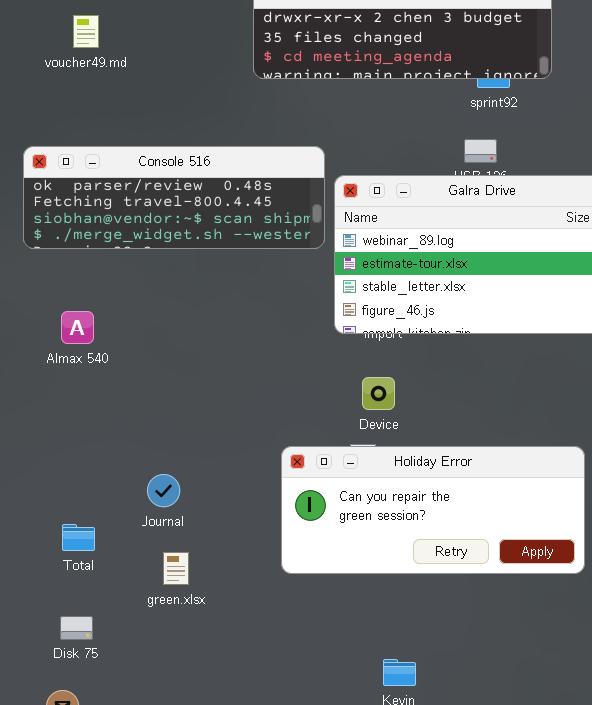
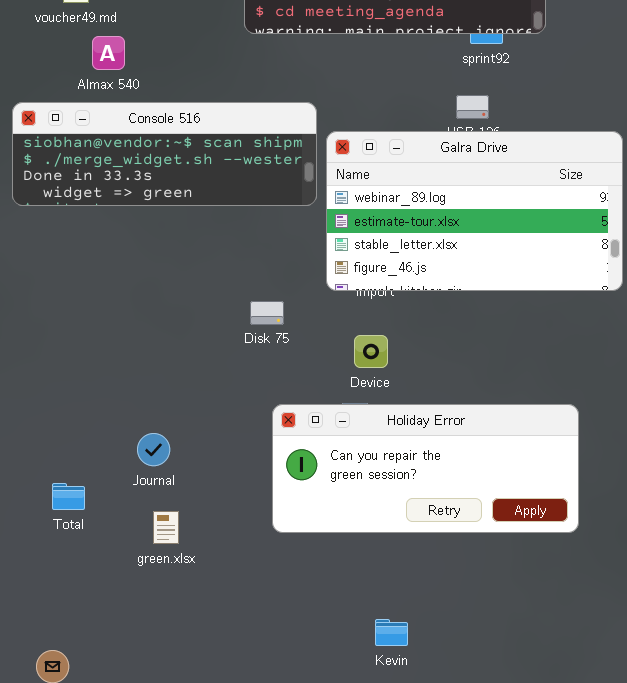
Console 516: [23,146,325,249] -> [12,102,317,206], scrolled down 2 rows
Almax 540: [61,311,94,344] -> [92,36,125,70], moved
Disk 75: [60,616,93,640] -> [250,301,284,325], moved

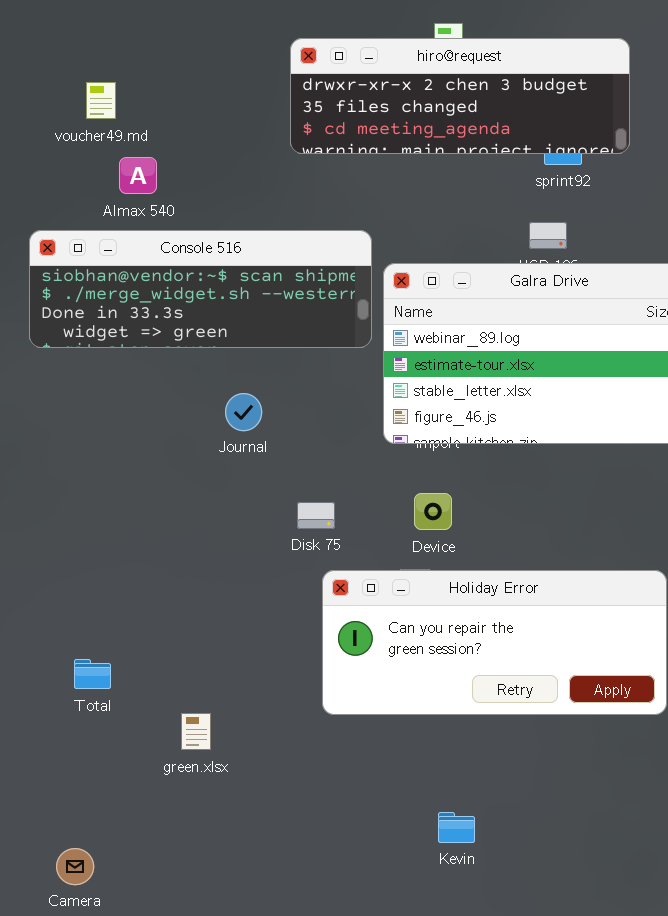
Disk 75: [250,301,284,325] -> [297,502,335,529], moved
Journal: [137,433,170,466] -> [225,393,262,431], moved
green.xlsx: [153,511,179,544] -> [181,713,211,750], moved

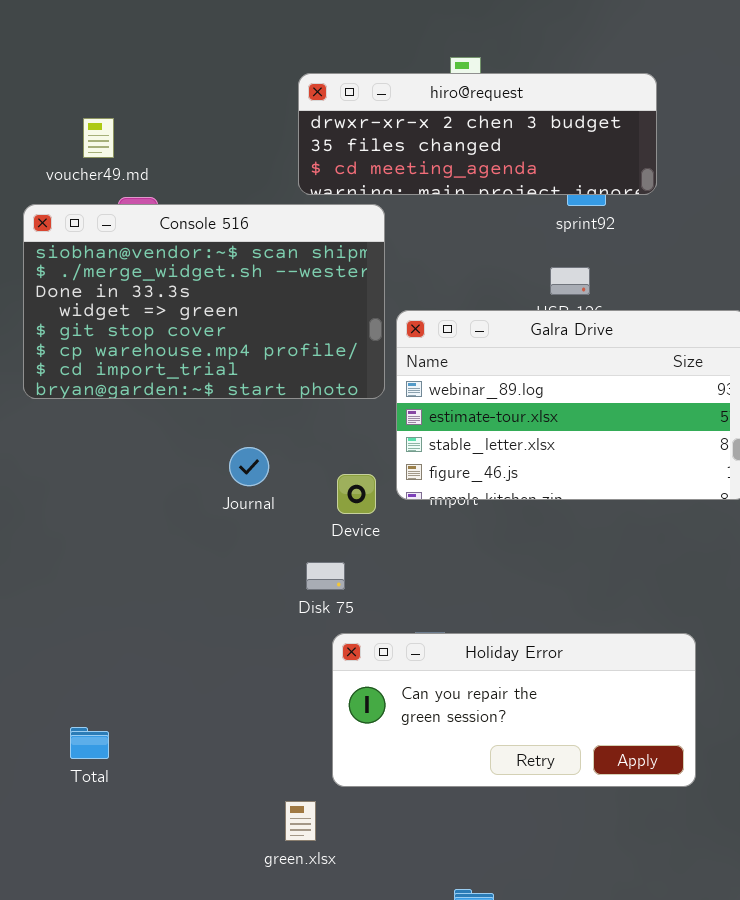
Console 516: [29,230,372,348] -> [23,204,385,399], resized
Device: [414,493,452,530] -> [337,474,376,514], moved
green.xlsx: [181,713,211,750] -> [285,801,316,841], moved

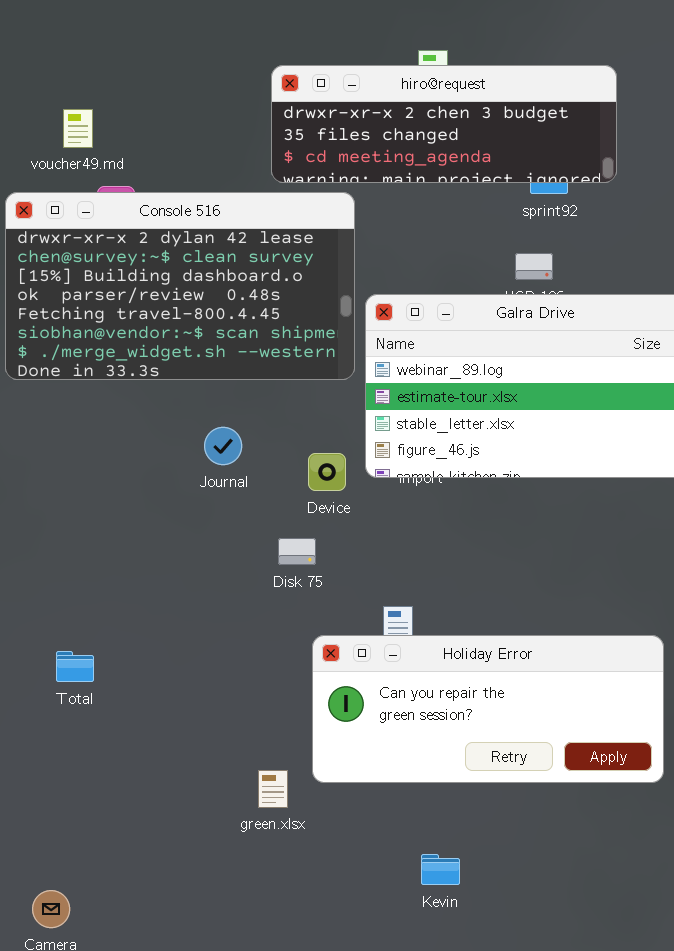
Console 516: [23,204,385,399] -> [5,192,355,380], scrolled up 5 rows
Holiday Error: [332,633,696,787] -> [312,635,664,783], moved
Total: [70,727,109,759] -> [56,651,94,682], moved

